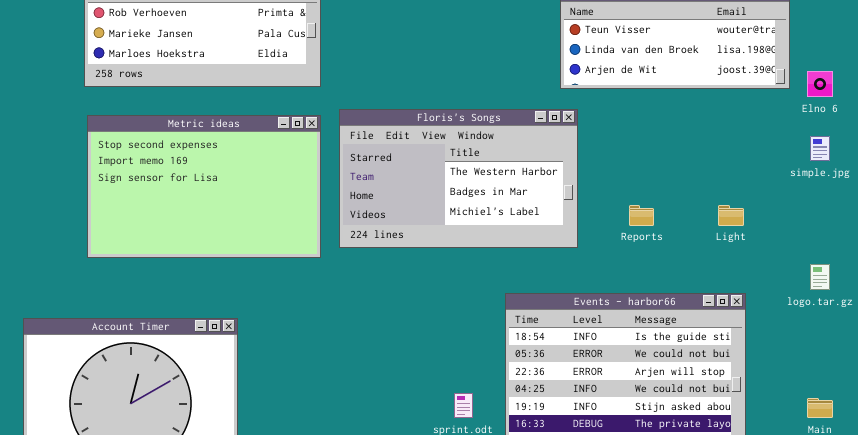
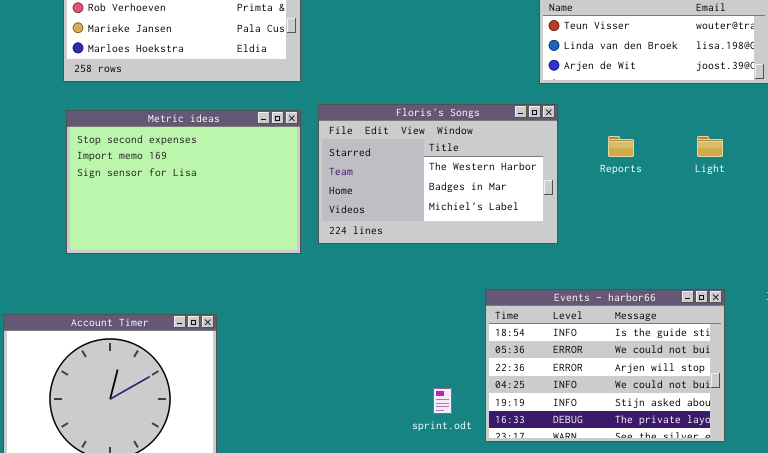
Reports: [629,205,654,226] -> [608,136,634,157], moved
Light: [718,205,744,226] -> [697,136,723,157], moved

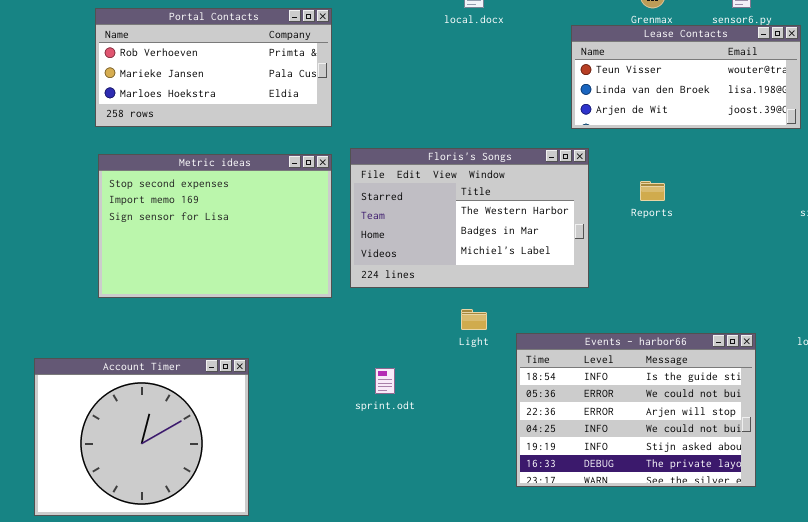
Light: [697,136,723,157] -> [461,309,487,330], moved
sprint.odt: [433,388,452,414] -> [375,368,395,394], moved

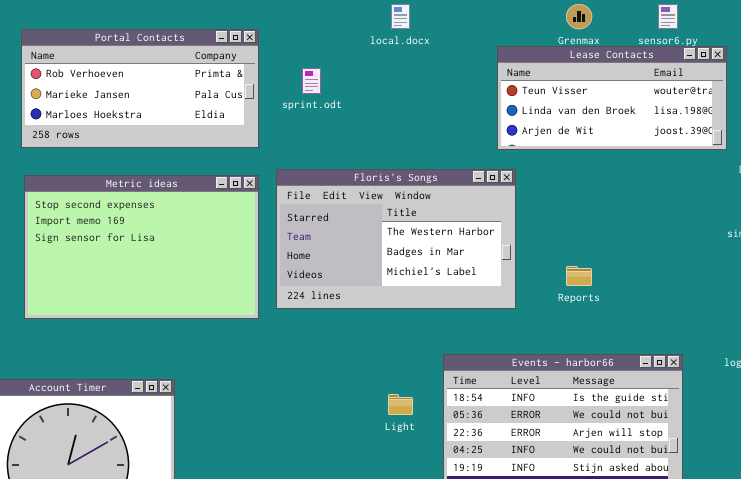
Reports: [640,181,665,201] -> [566,266,592,286], moved
Light: [461,309,487,330] -> [388,394,413,415], moved
sprint.odt: [375,368,395,394] -> [302,68,321,94], moved

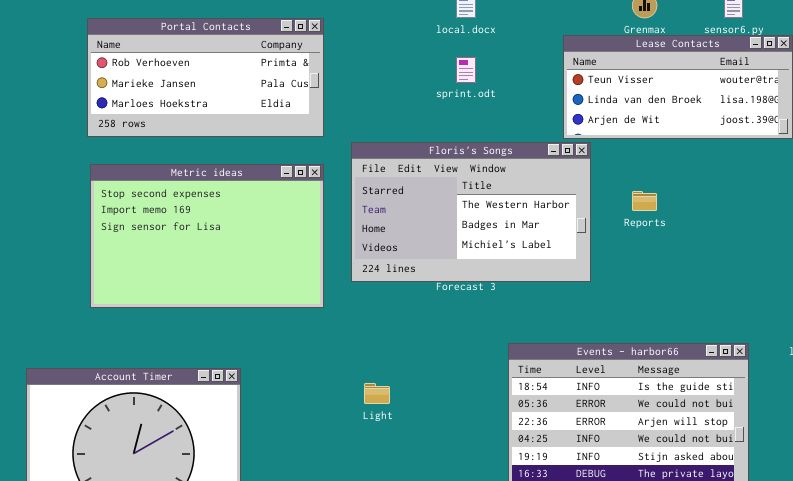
sprint.odt: [302,68,321,94] -> [456,57,476,83], moved
Floris's Songs: [276,169,516,309] -> [351,142,591,282], moved
Reports: [566,266,592,286] -> [632,191,657,211], moved
Light: [388,394,413,415] -> [364,383,390,404], moved

